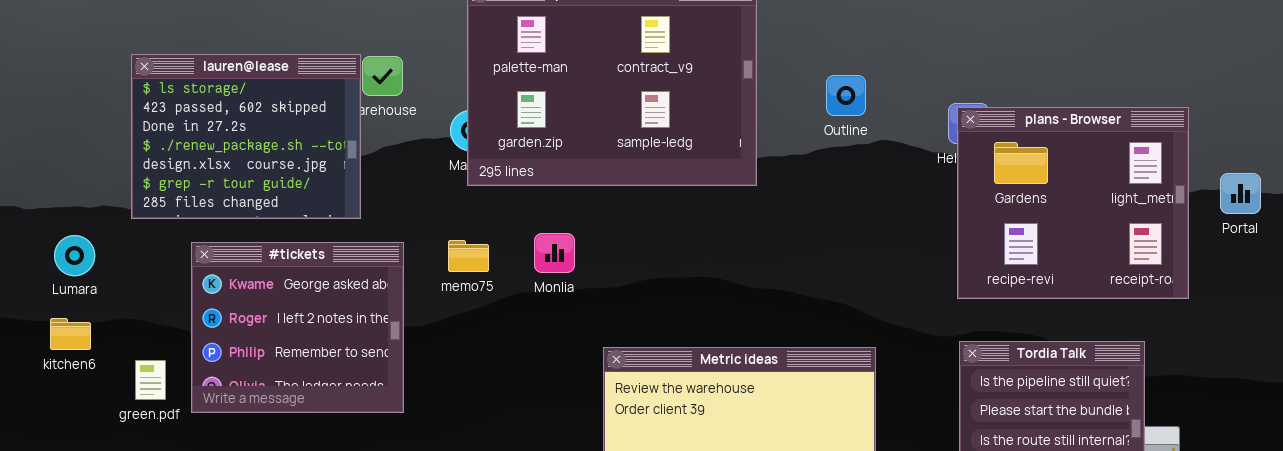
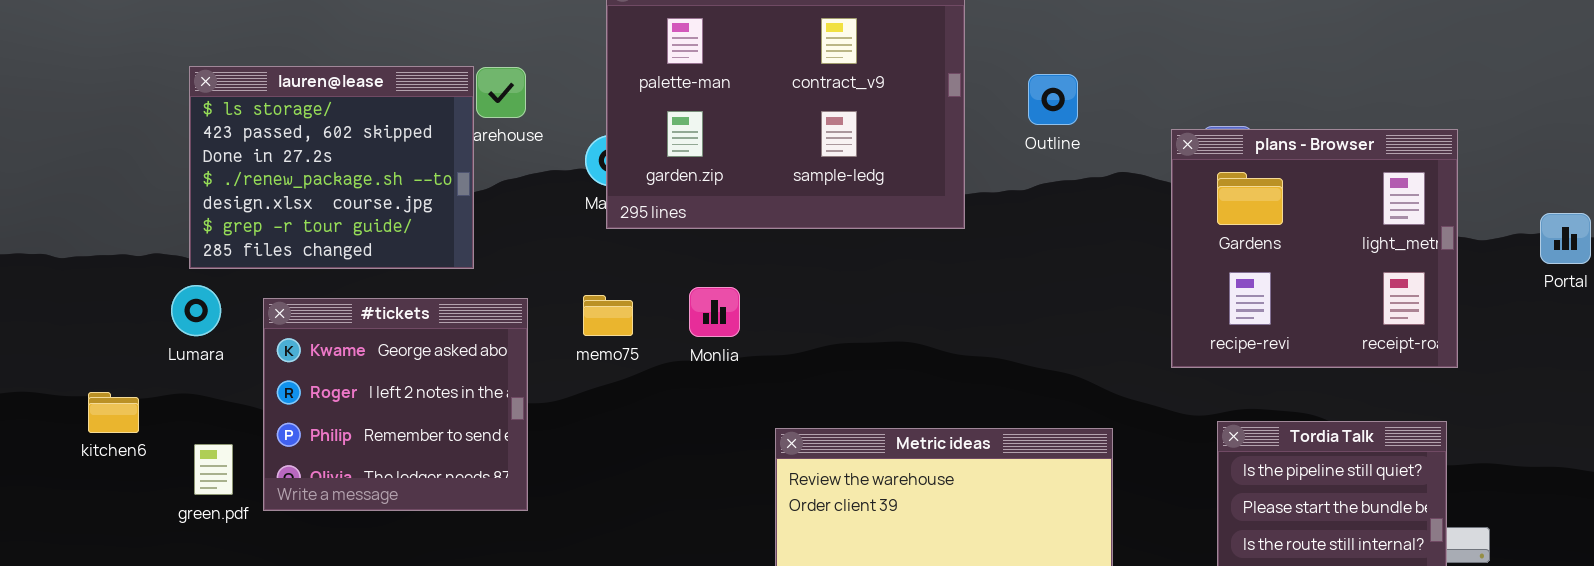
Outline: [826,75,866,116] -> [1028,74,1078,125], moved
plans - Browser: [957,107,1189,299] -> [1171,129,1458,368], moved
Lumara: [54,235,95,276] -> [171,285,221,336], moved

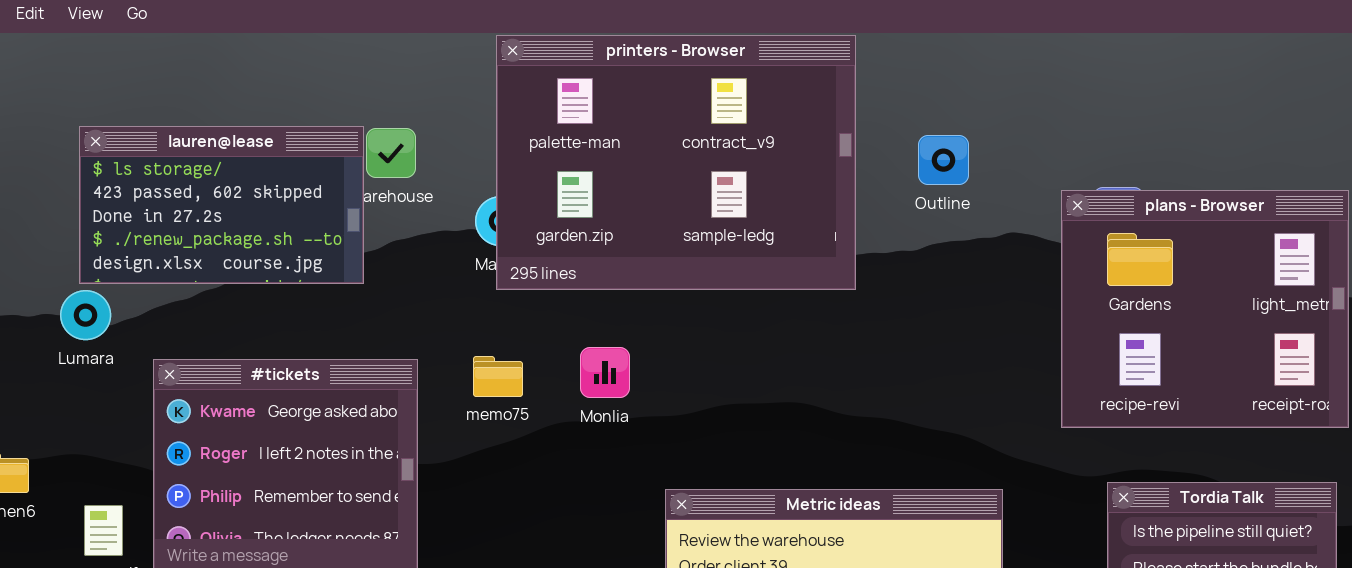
lauren@lease: [189,66,474,269] -> [79,126,364,284], resized
Lumara: [171,285,221,336] -> [60,290,111,340], moved

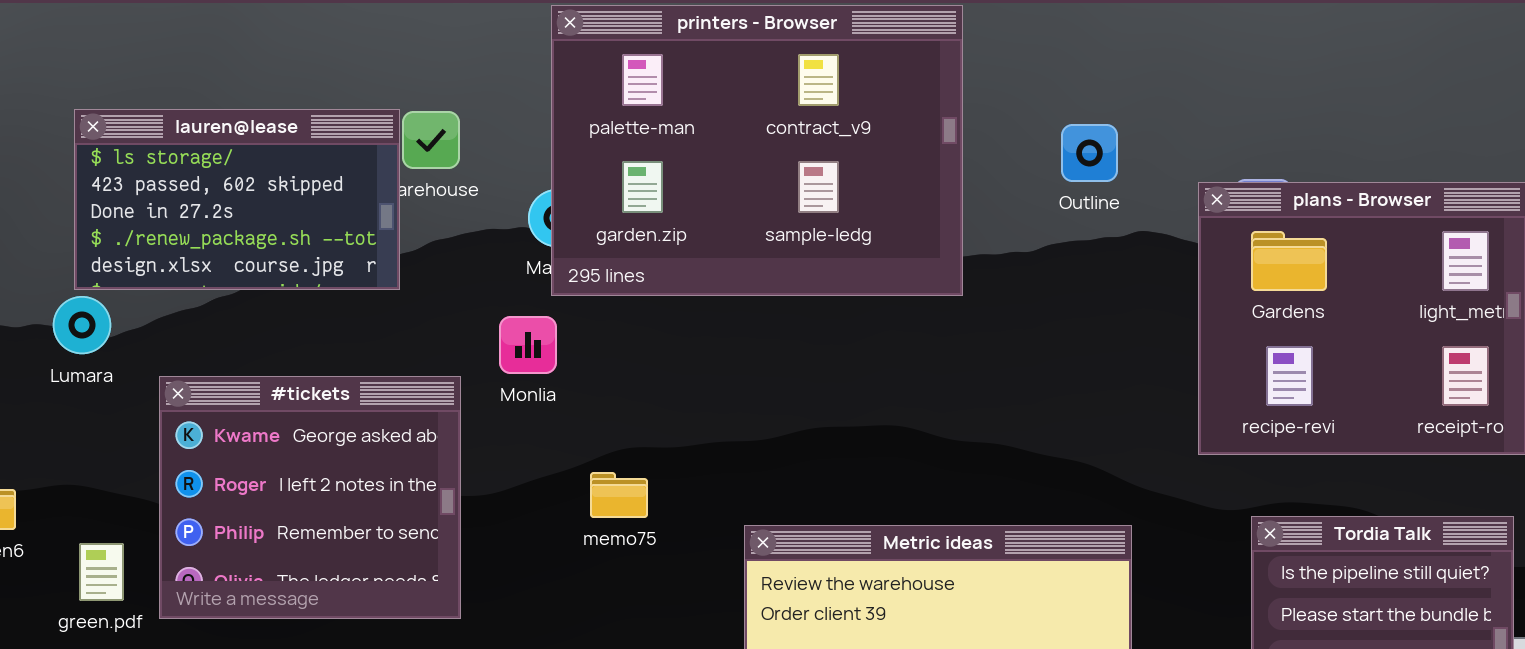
Outline: [918,135,969,185] -> [1061,124,1118,182], moved
Monlia: [580,347,630,398] -> [499,316,557,374], moved
memo75: [473,356,523,397] -> [590,472,648,518], moved

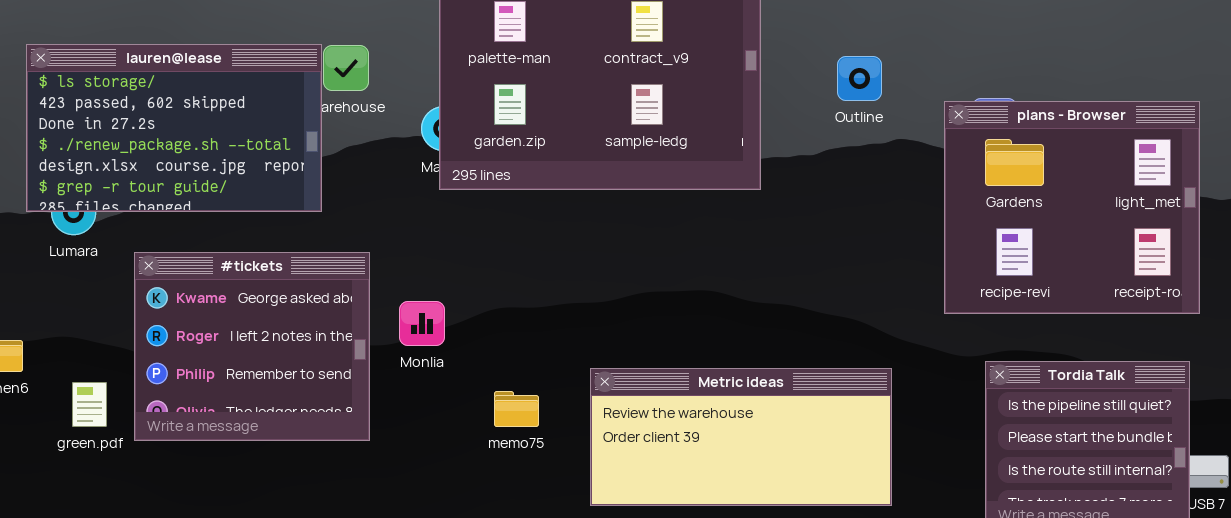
lauren@lease: [74,109,400,290] -> [26,44,322,212], resized
Monlia: [499,316,557,374] -> [399,301,445,346], moved
memo75: [590,472,648,518] -> [494,391,539,427], moved

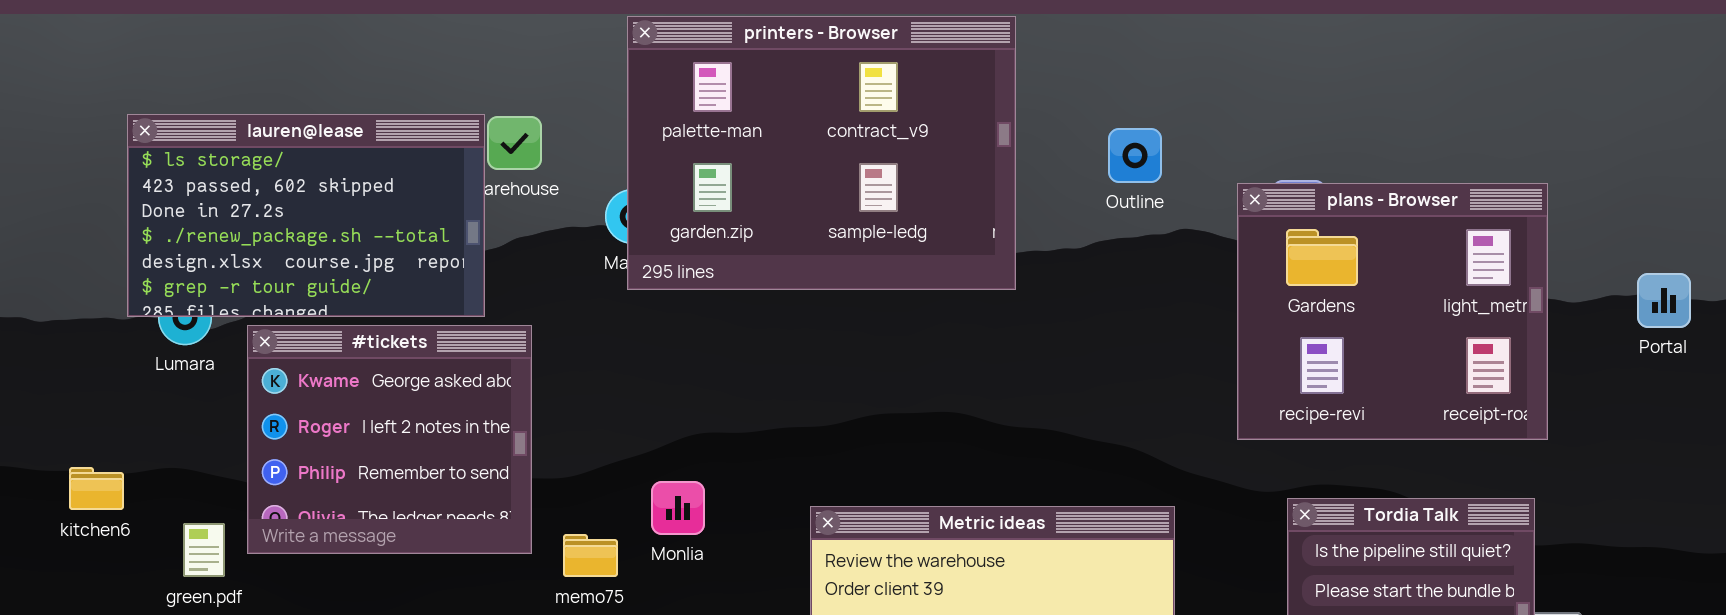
#tickets: [134,252,370,441] -> [247,325,532,554], moved
Monlia: [399,301,445,346] -> [651,481,705,535], moved
memo75: [494,391,539,427] -> [563,534,618,577], moved

